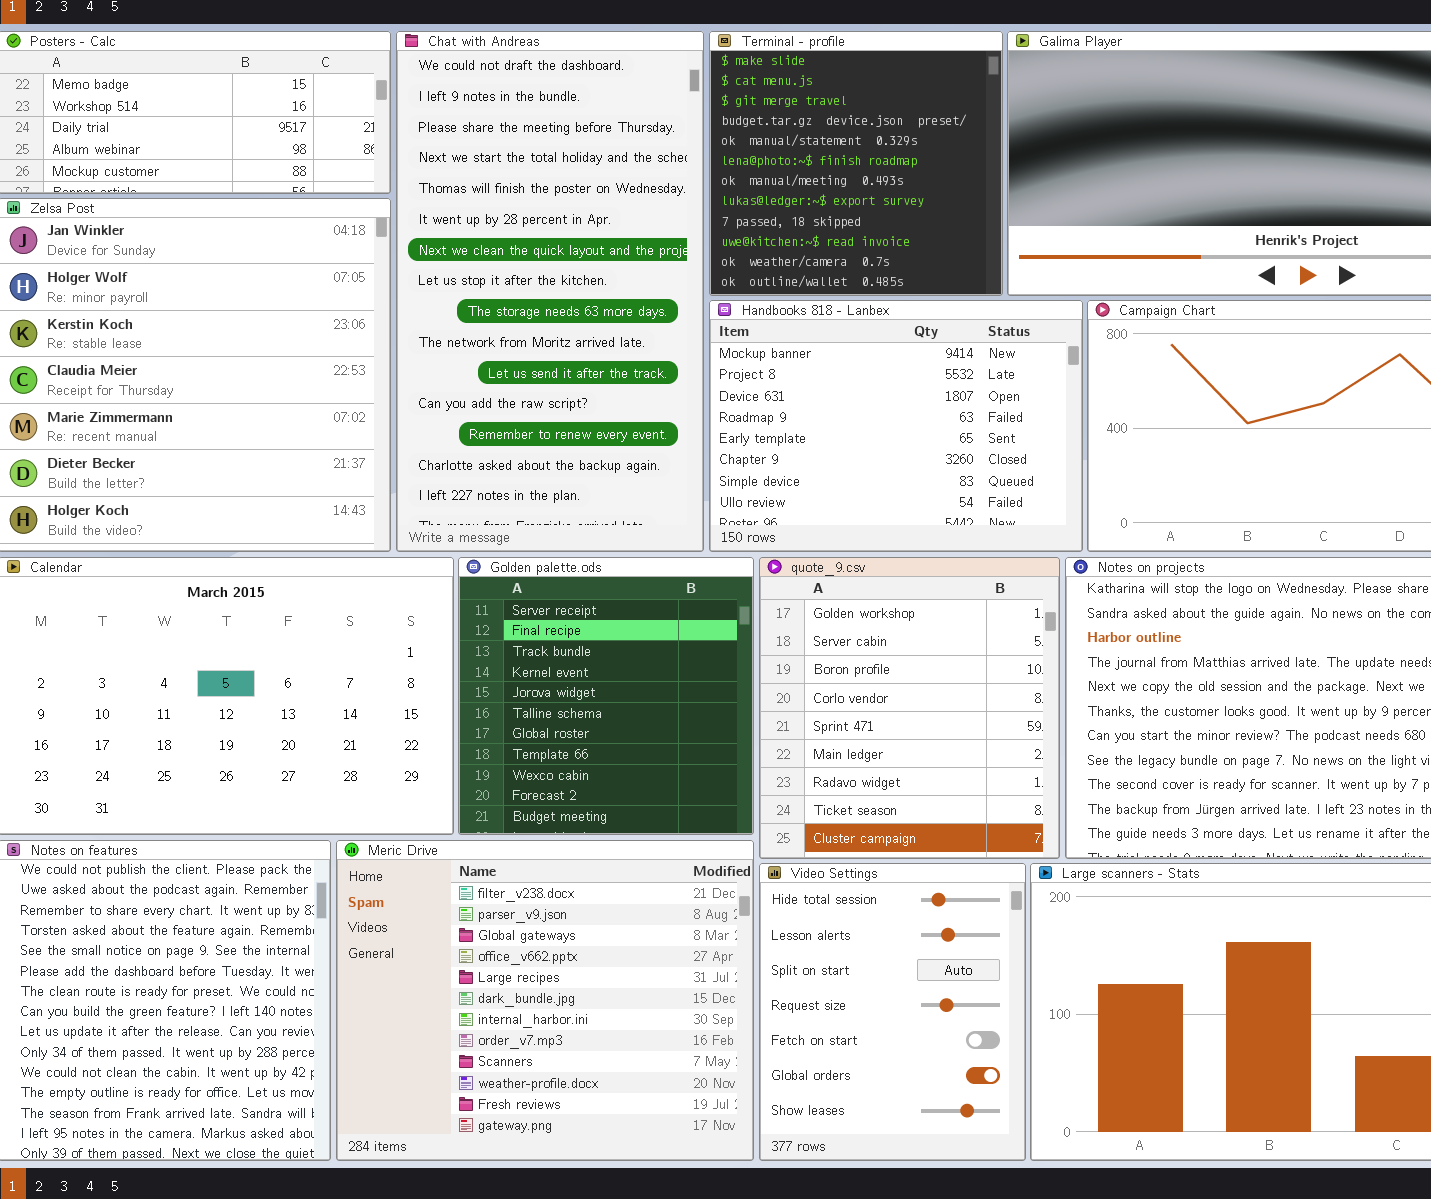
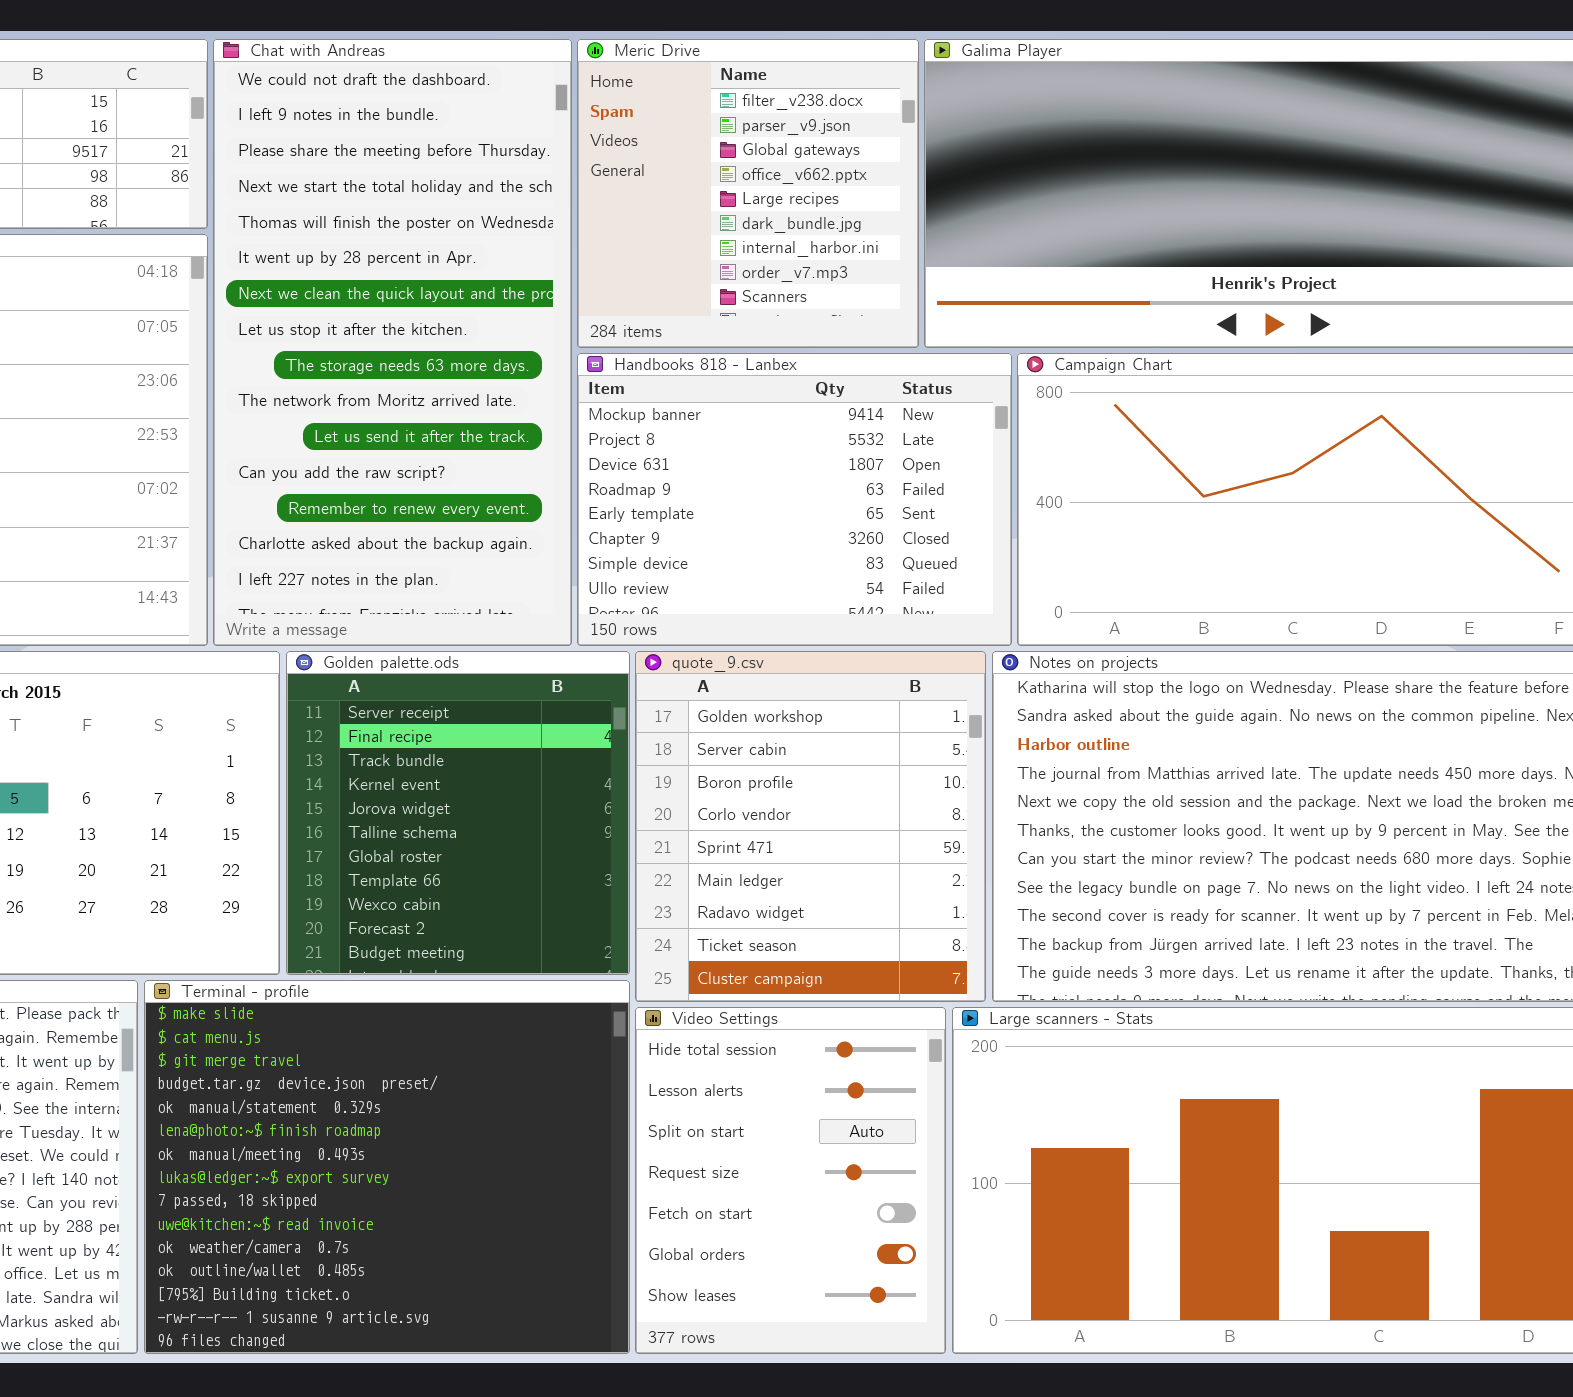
Terminal - profile: [709,31,1003,296] -> [144,980,630,1354], moved, resized
Meric Drive: [336,840,754,1161] -> [577,39,919,348], moved, resized

